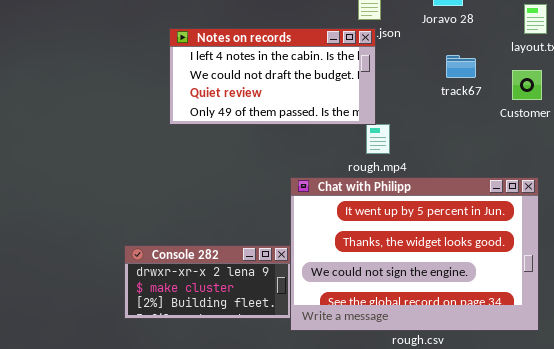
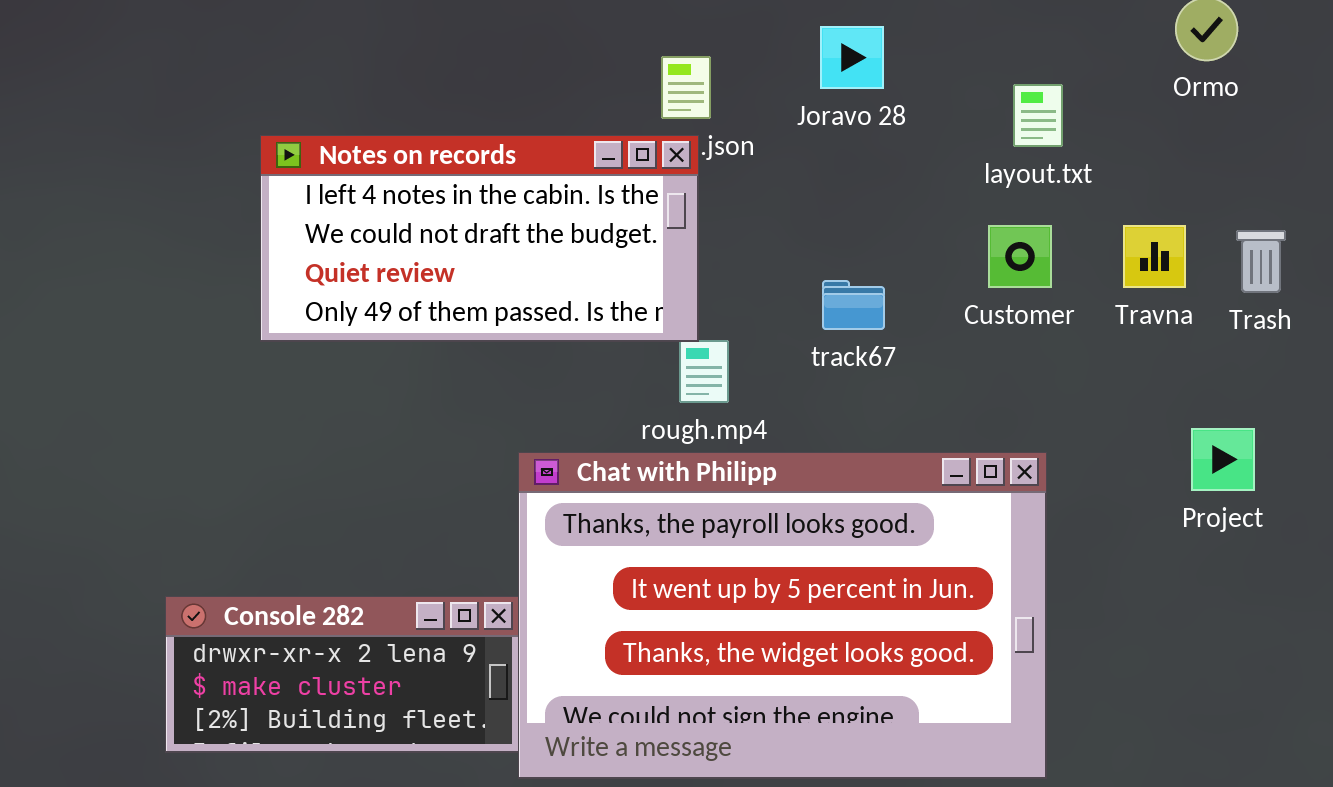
track67: [446,55,476,78] -> [822,280,885,330], moved
Chat with Philipp: [290,177,539,331] -> [518,452,1047,779], scrolled up 1 row

